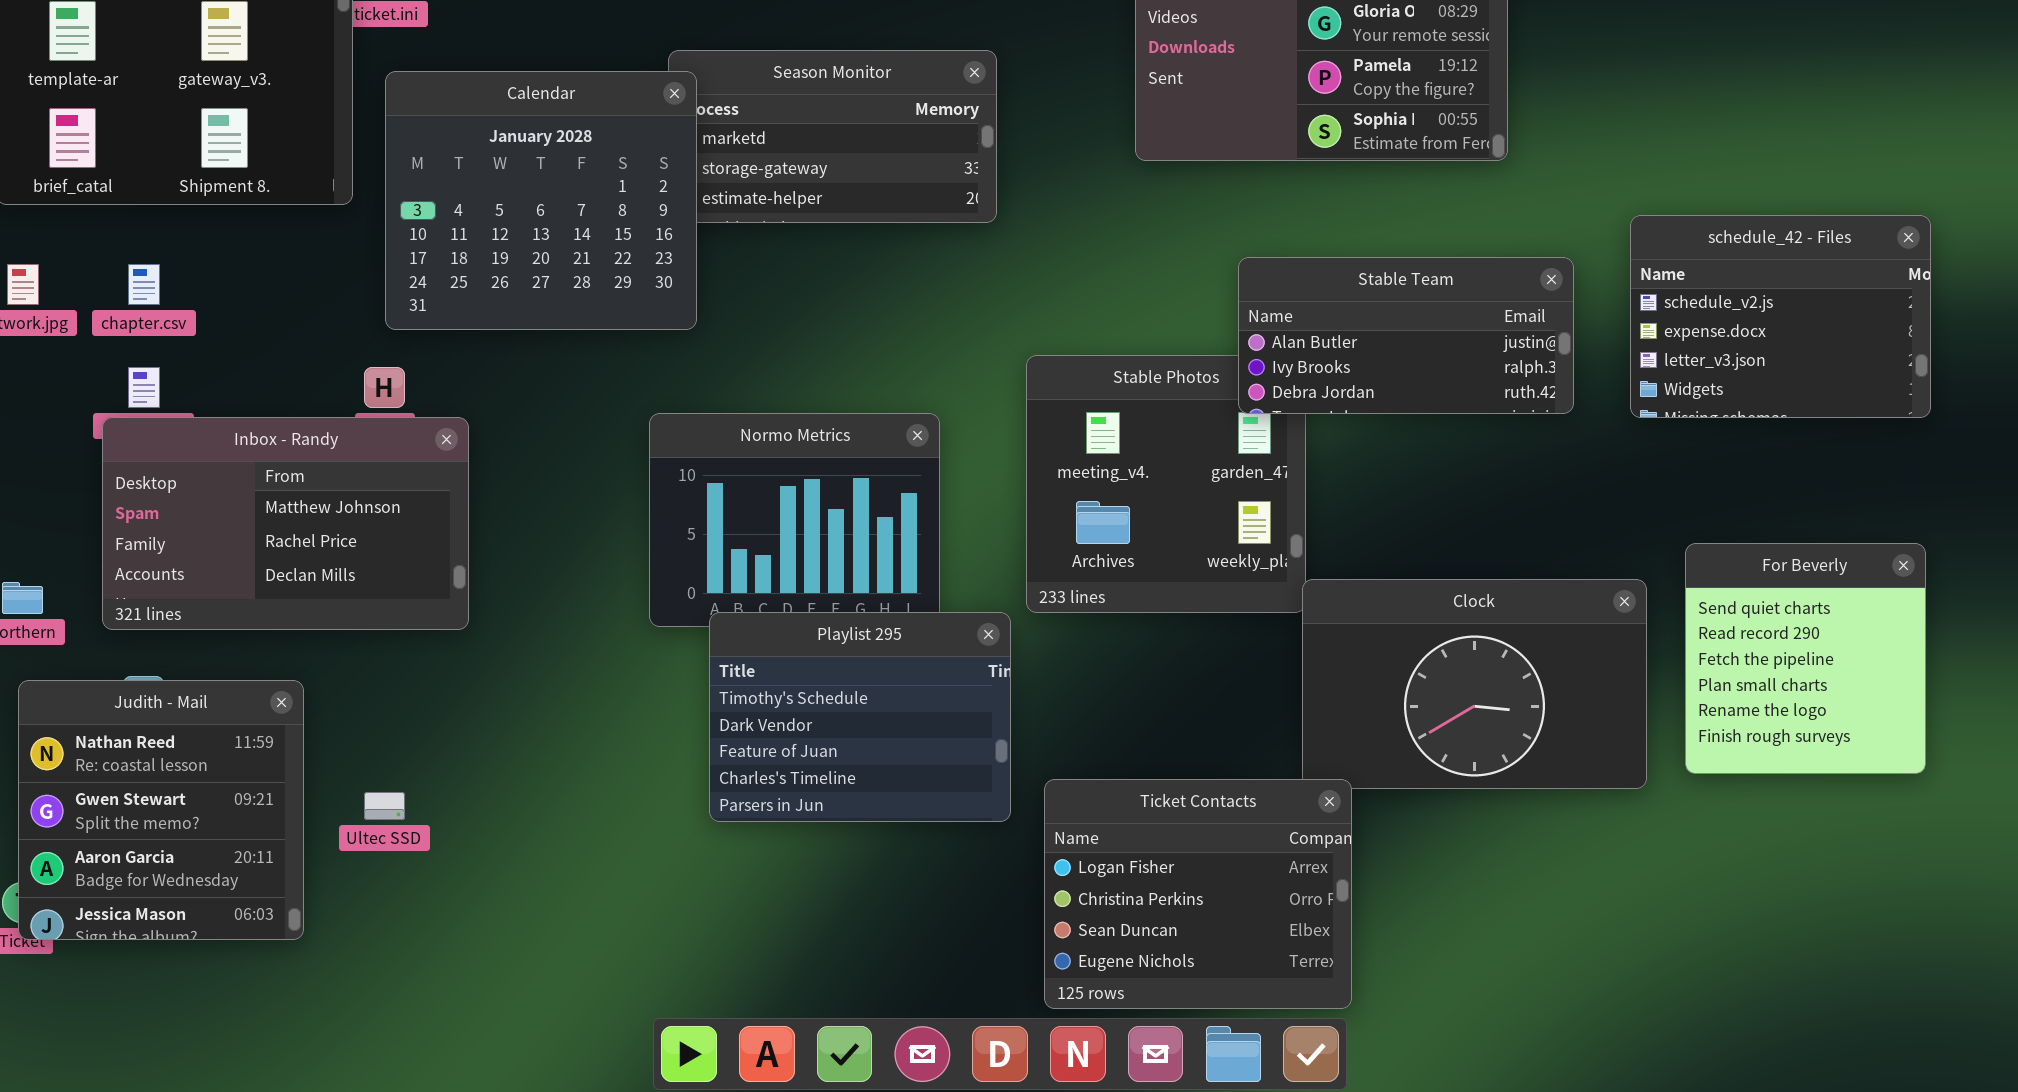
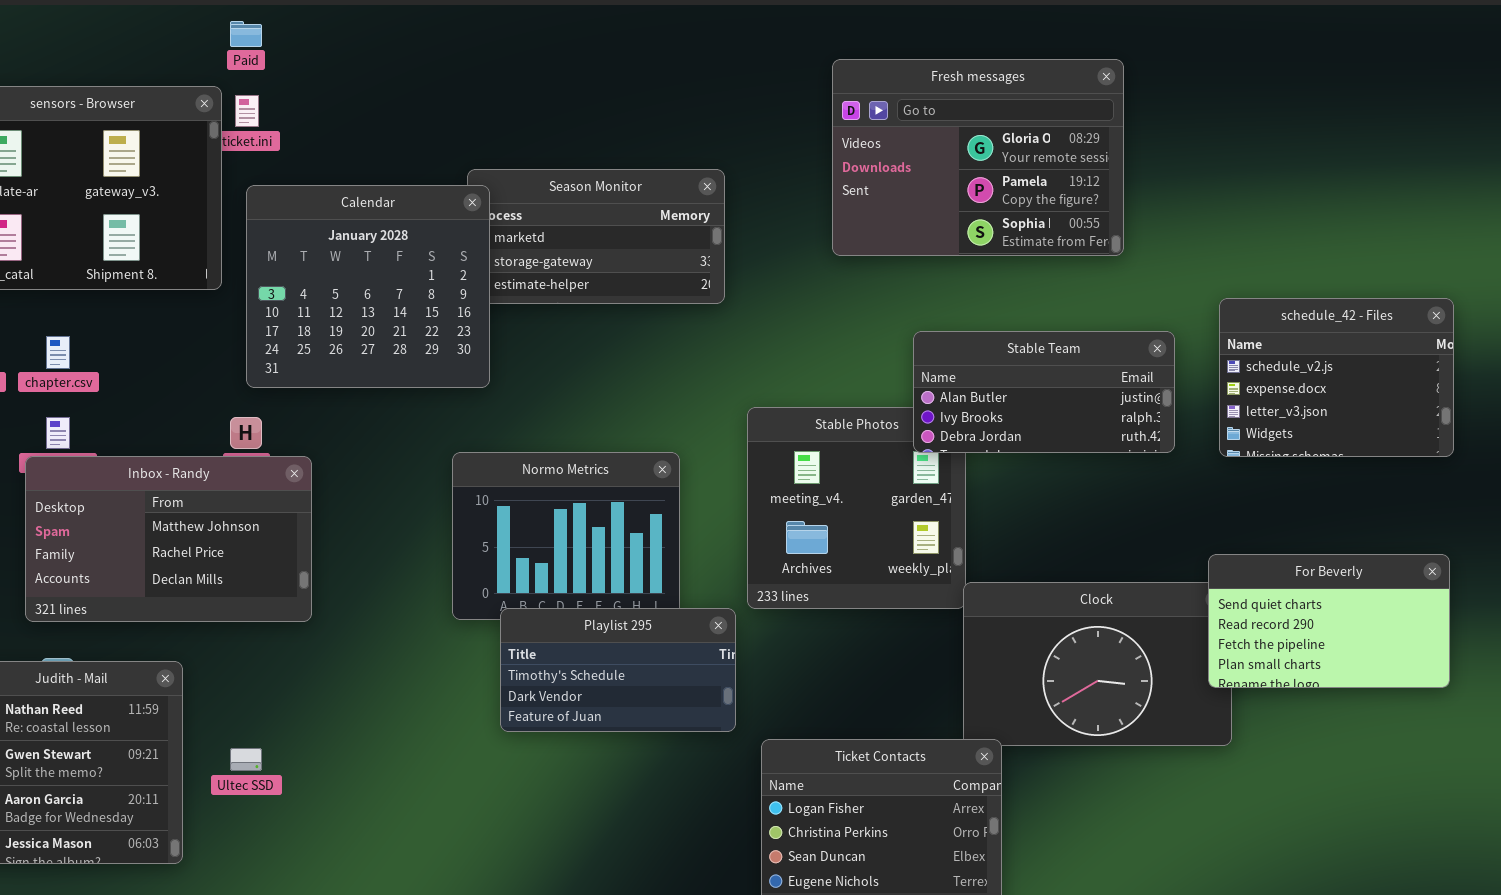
For Beverly: [1685,543,1926,774] -> [1208,554,1450,688], resized
Playlist 295: [709,612,1011,822] -> [500,608,736,732], resized

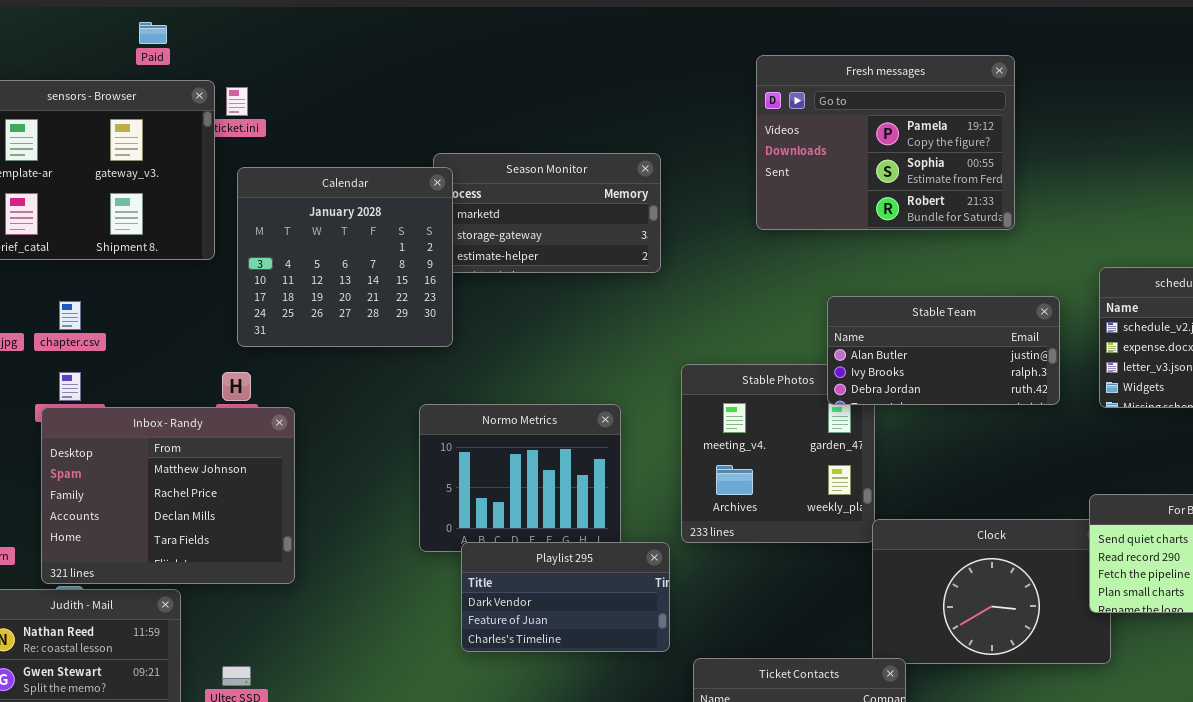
Paid: [230,21,262,47] -> [139,22,167,44], moved
Fresh messages: [832,59,1124,256] -> [756,55,1015,230], scrolled down 1 row
Inbox - Randy: [25,456,312,622] -> [41,407,295,584], resized
Playlist 295: [500,608,736,732] -> [461,542,670,652], scrolled down 1 row

